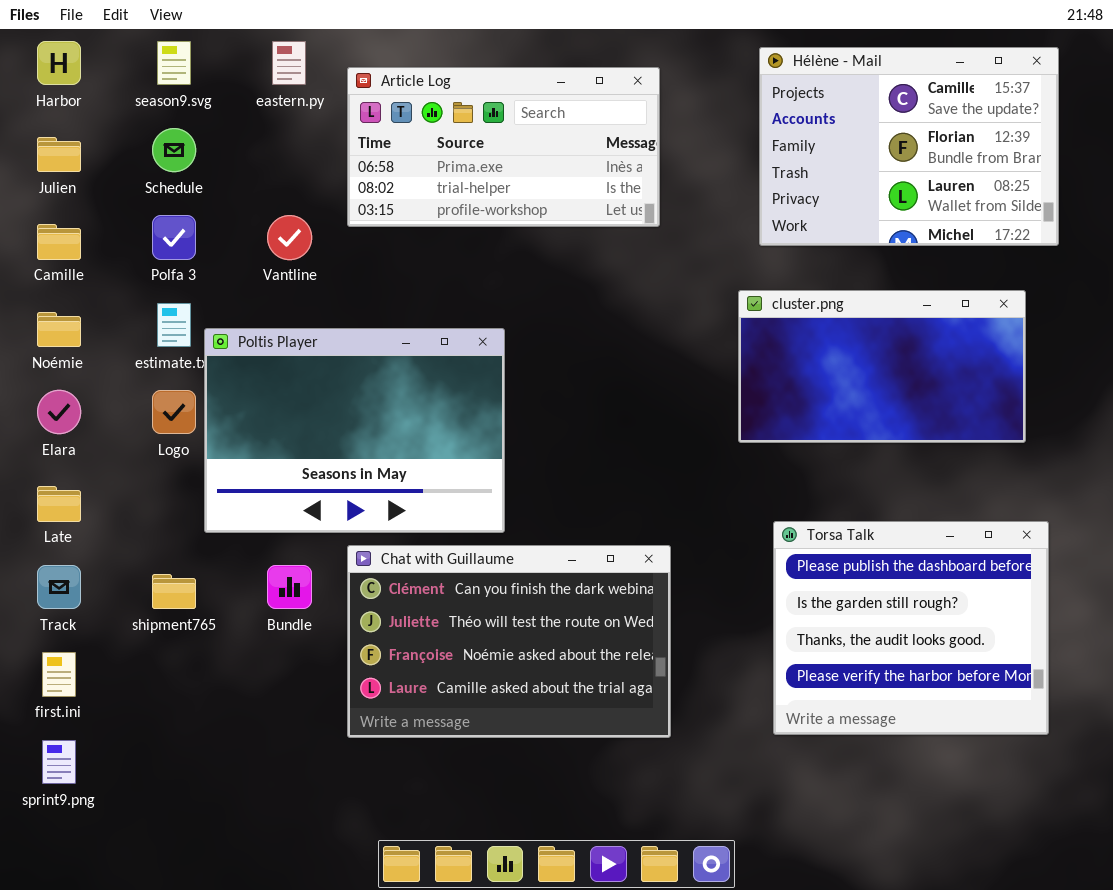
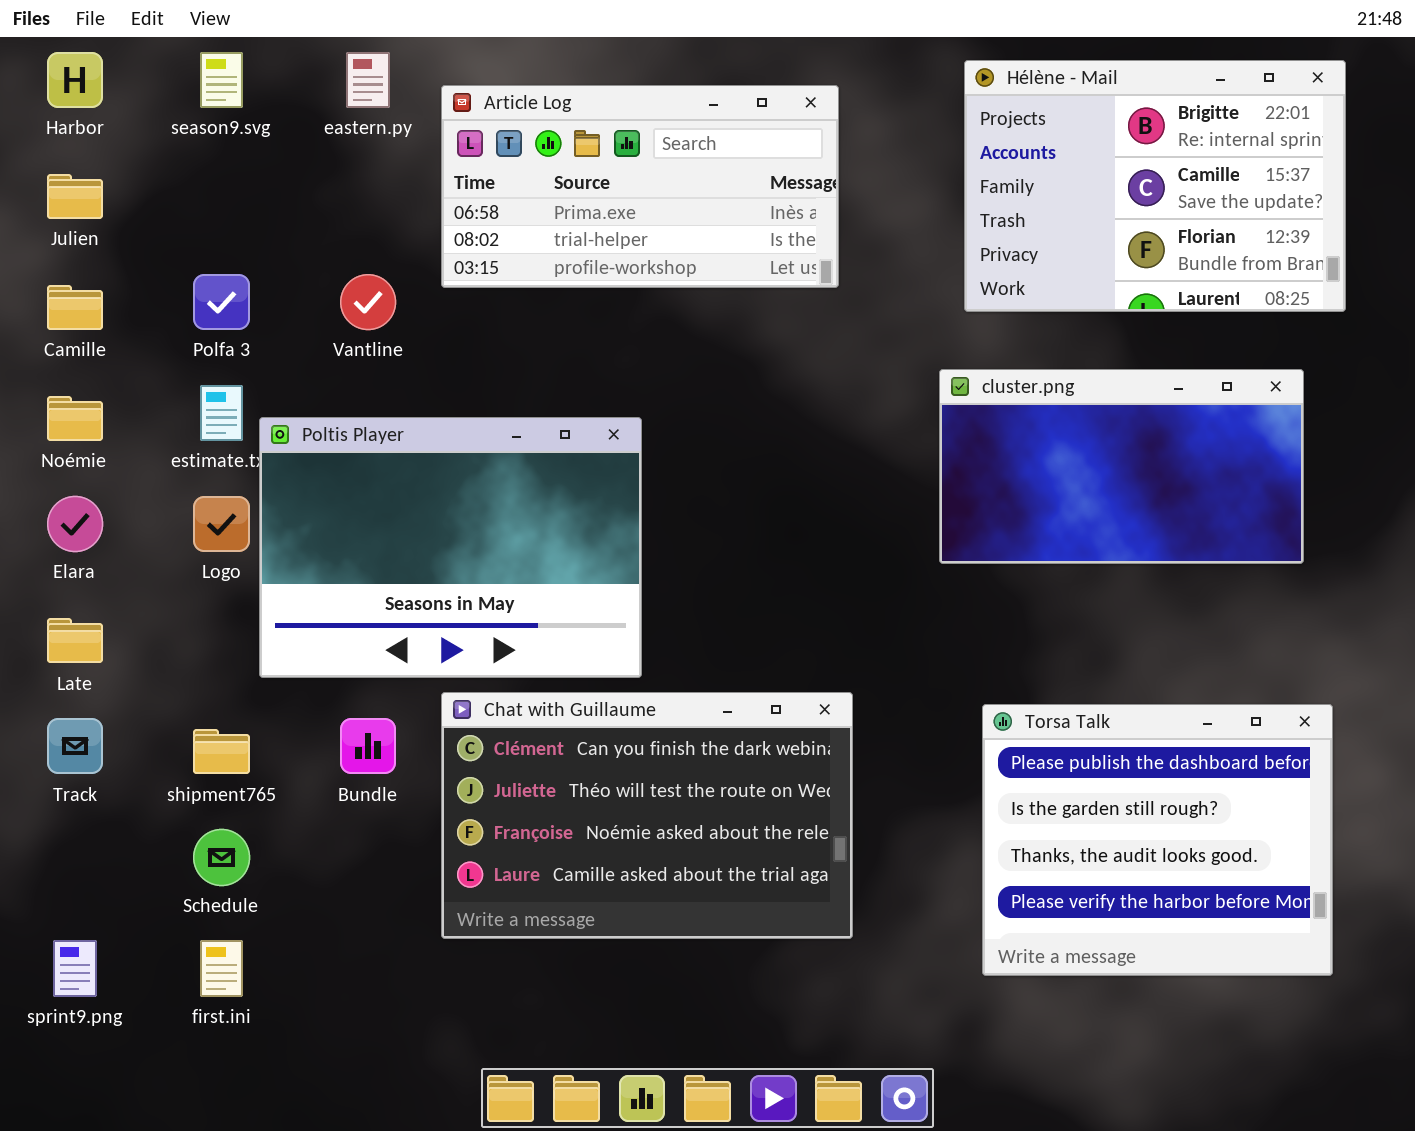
Hélène - Mail: [759,47,1059,246] -> [964,60,1346,312], scrolled up 1 row
Schedule: [152,128,196,172] -> [193,829,250,886], moved
Torsa Talk: [773,521,1049,735] -> [982,704,1333,976], moved
first.ini: [42,652,76,697] -> [200,940,243,997], moved

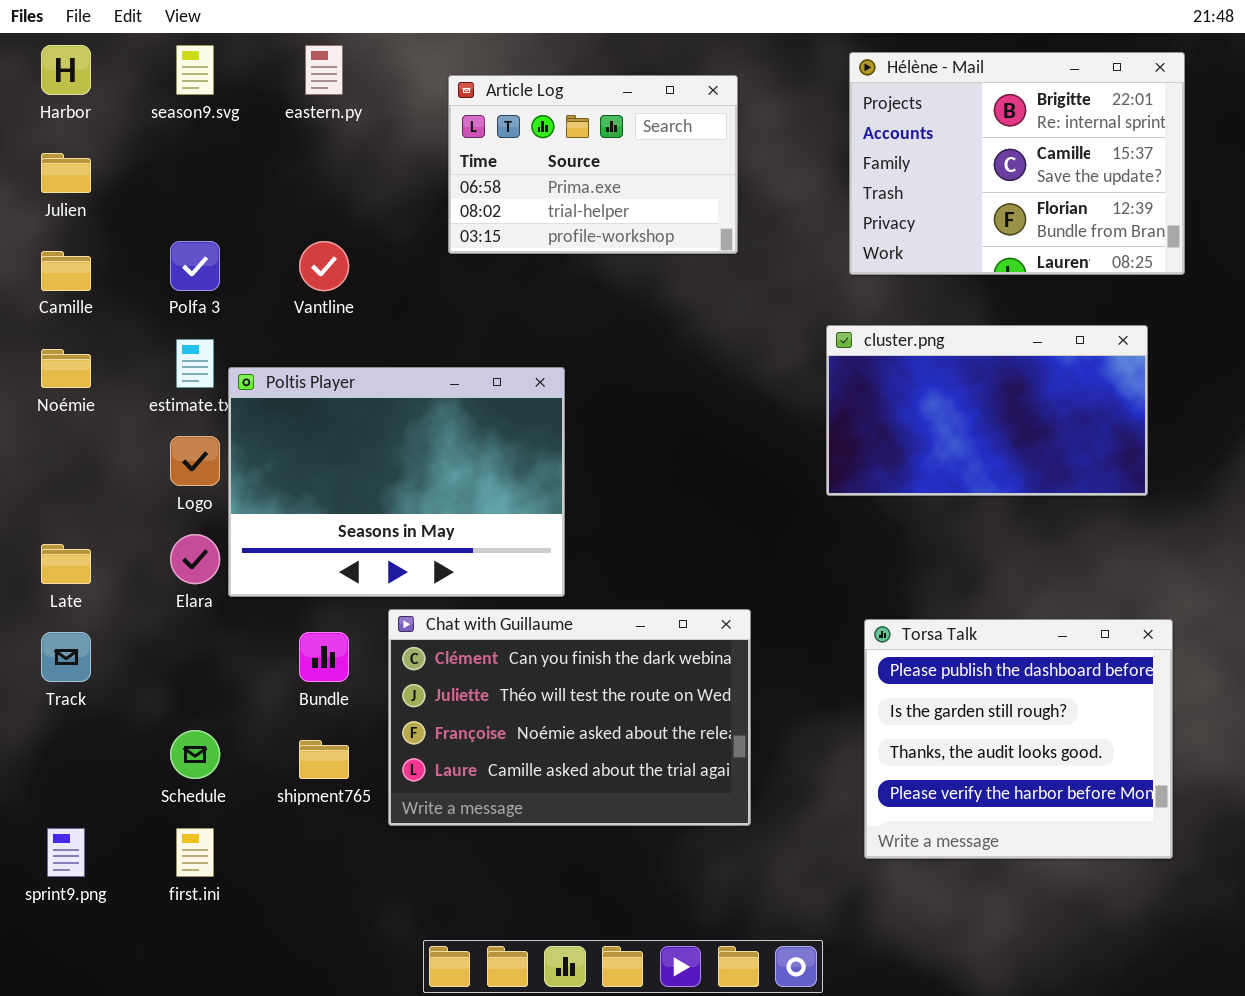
Article Log: [441,85,839,288] -> [448,75,738,254], resized
Elara: [47,496,103,552] -> [170,534,220,584], moved
shipment765: [193,729,250,774] -> [299,740,349,779], moved

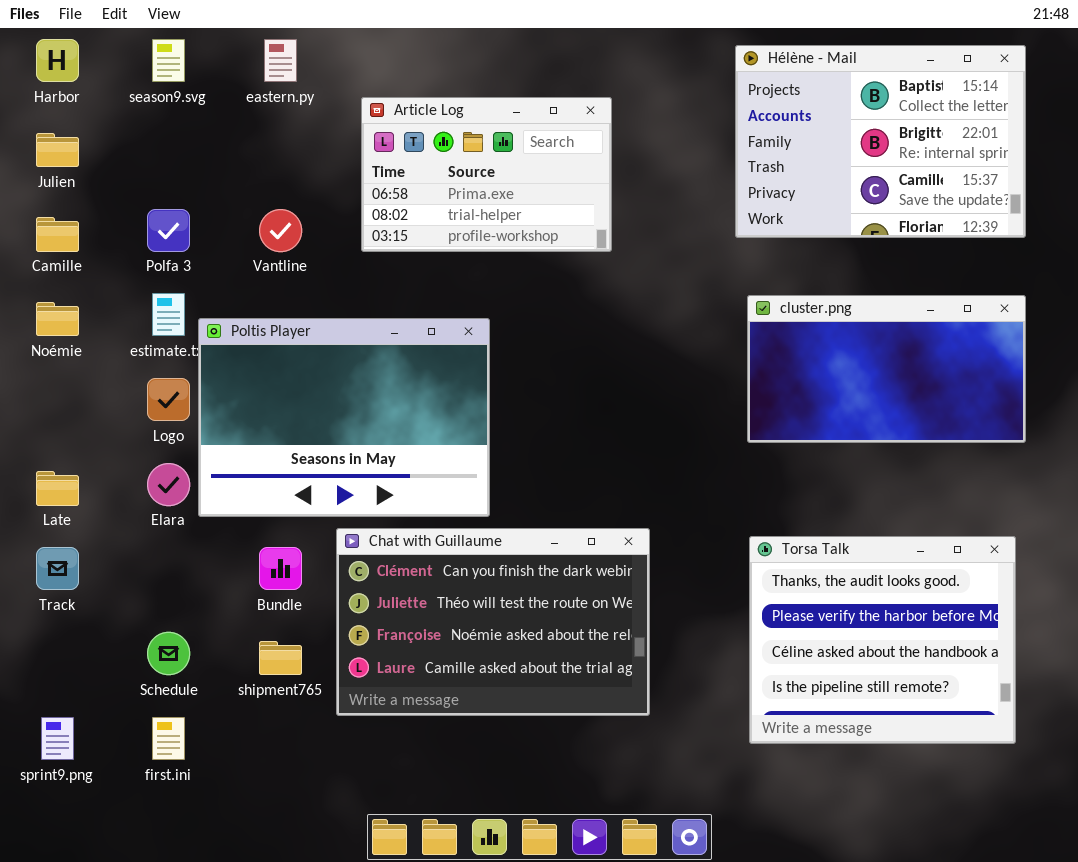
Hélène - Mail: [849,52,1185,275] -> [735,45,1026,238], scrolled up 1 row
Article Log: [448,75,738,254] -> [361,97,612,252], moved
cluster.png: [826,325,1148,496] -> [747,295,1026,443], moved
Torsa Talk: [864,619,1173,859] -> [749,536,1016,744], scrolled down 2 rows

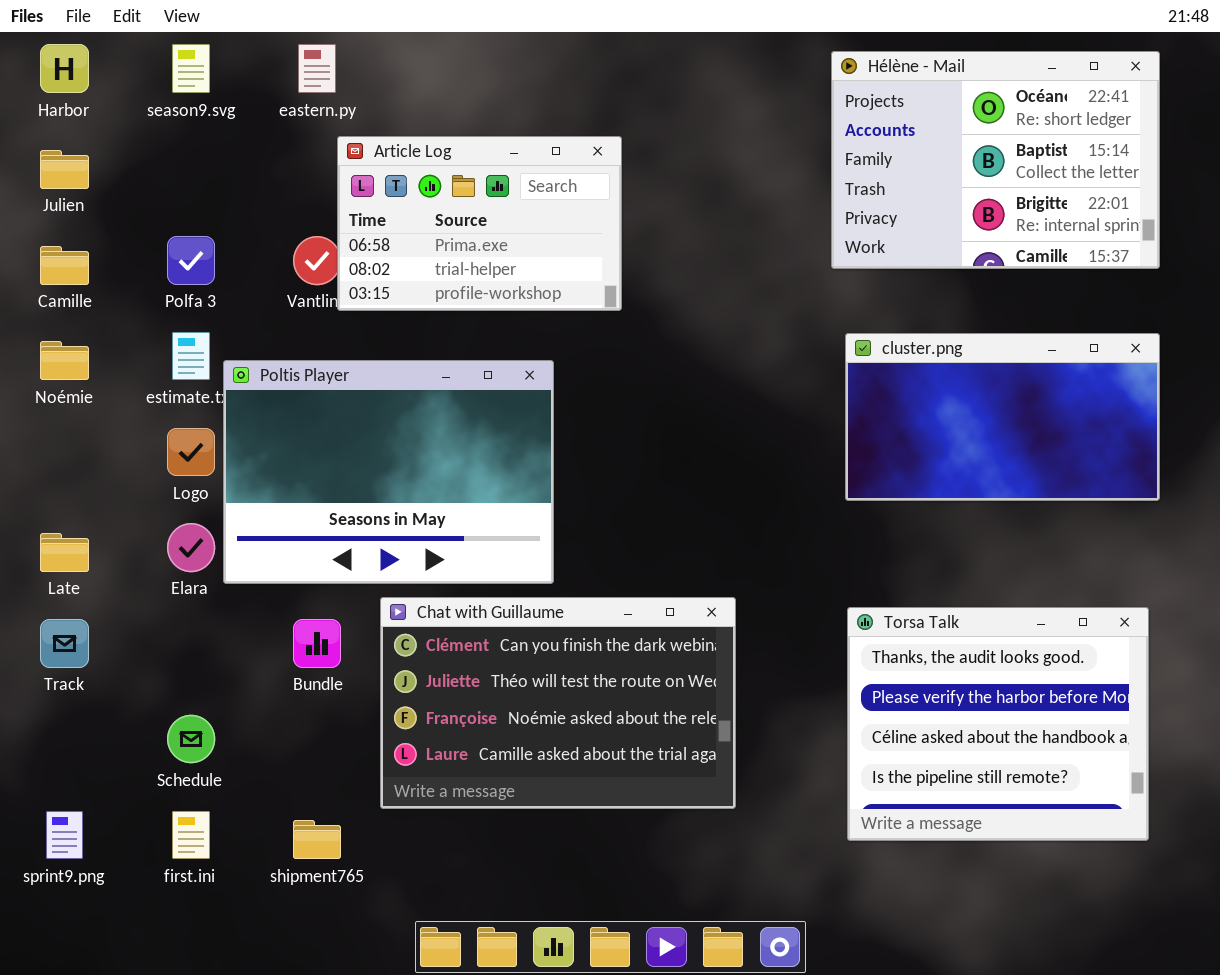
Hélène - Mail: [735,45,1026,238] -> [831,51,1160,269], scrolled up 1 row
Article Log: [361,97,612,252] -> [337,136,622,311], moved
shipment765: [259,641,302,675] -> [293,820,341,859], moved

